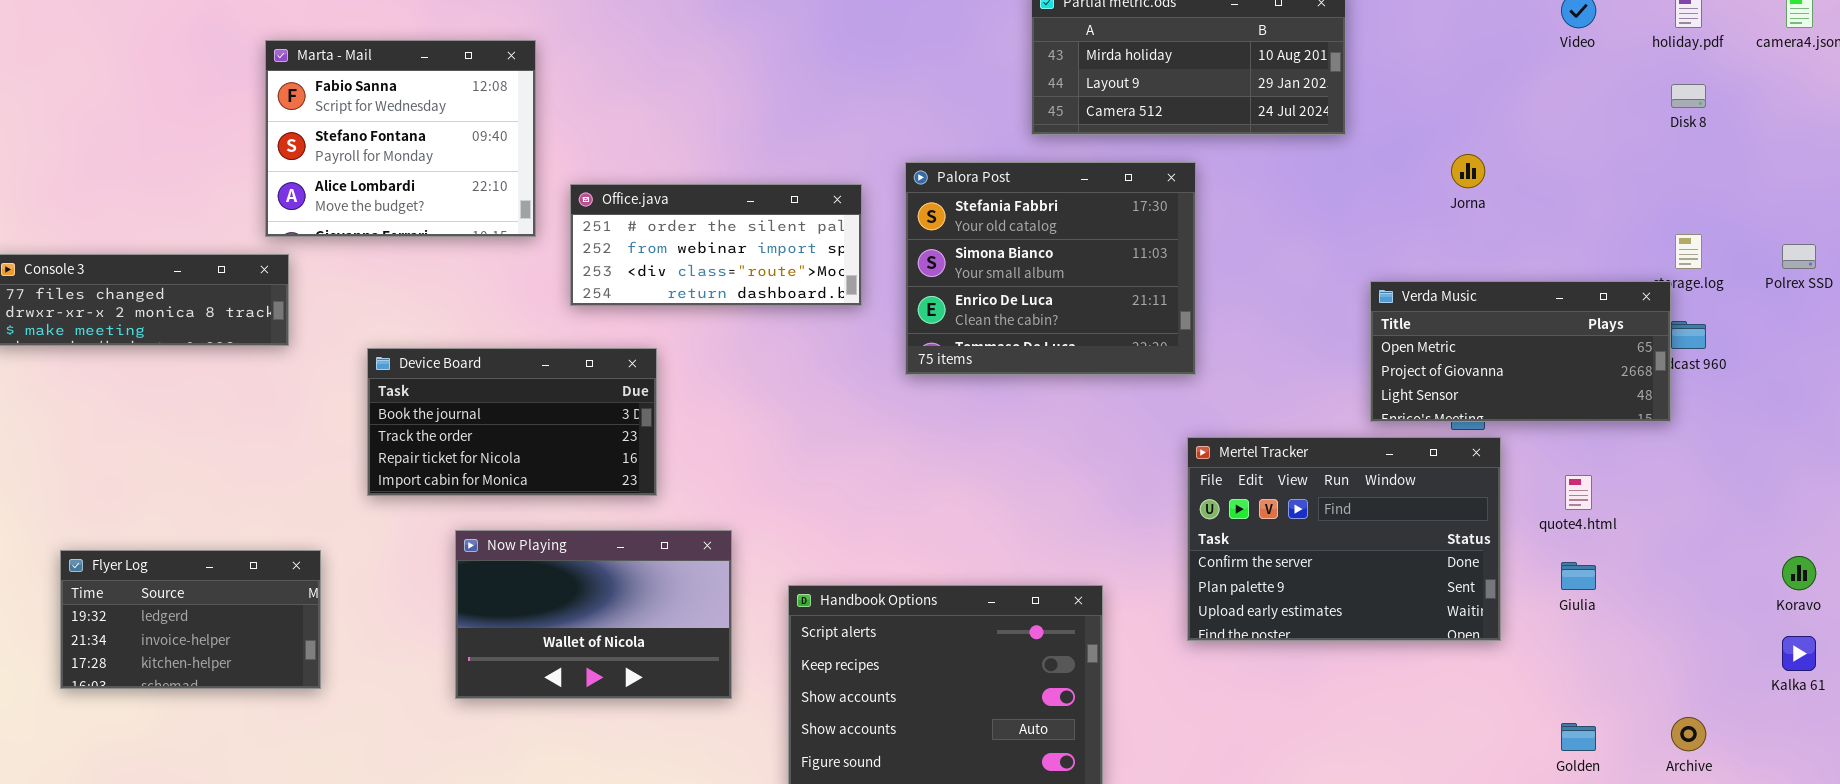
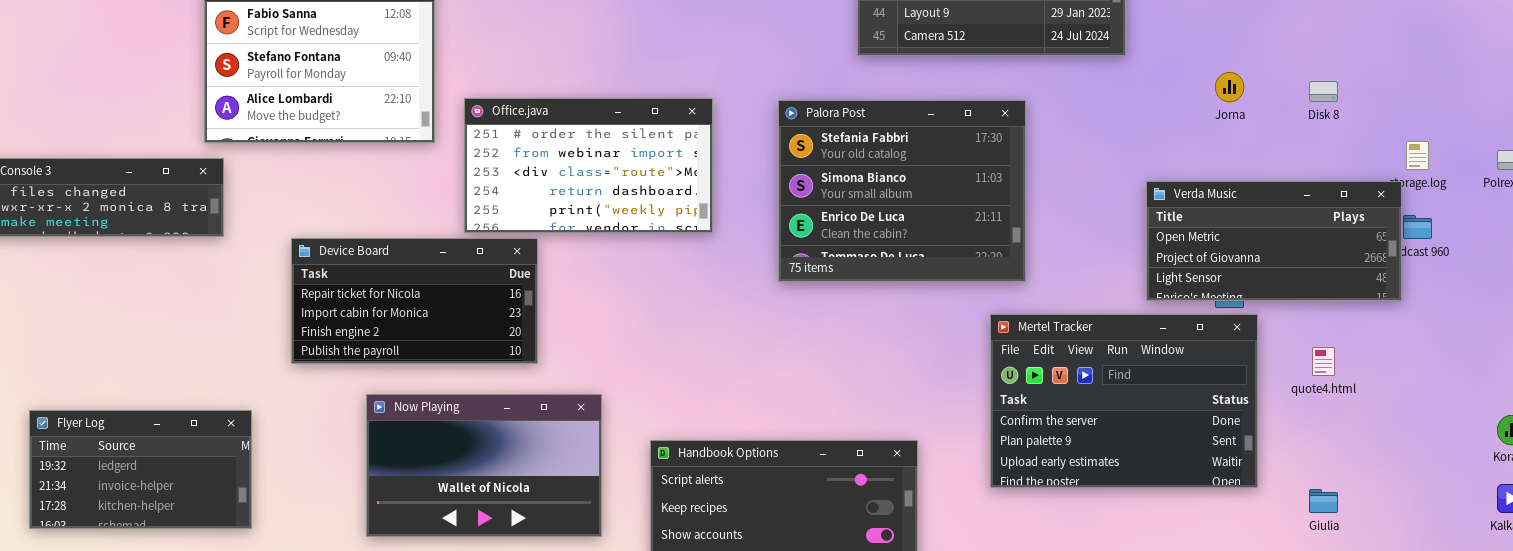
Disk 8: [1671,84,1706,108] -> [1309,81,1338,102], moved
Palora Post: [905,162,1196,375] -> [778,100,1026,282], moved
Office.java: [570,184,862,306] -> [464,98,713,233], resized
Device Board: [367,348,657,496] -> [291,238,538,364], scrolled down 2 rows
Giulia: [1561,562,1596,590] -> [1309,489,1338,513], moved

